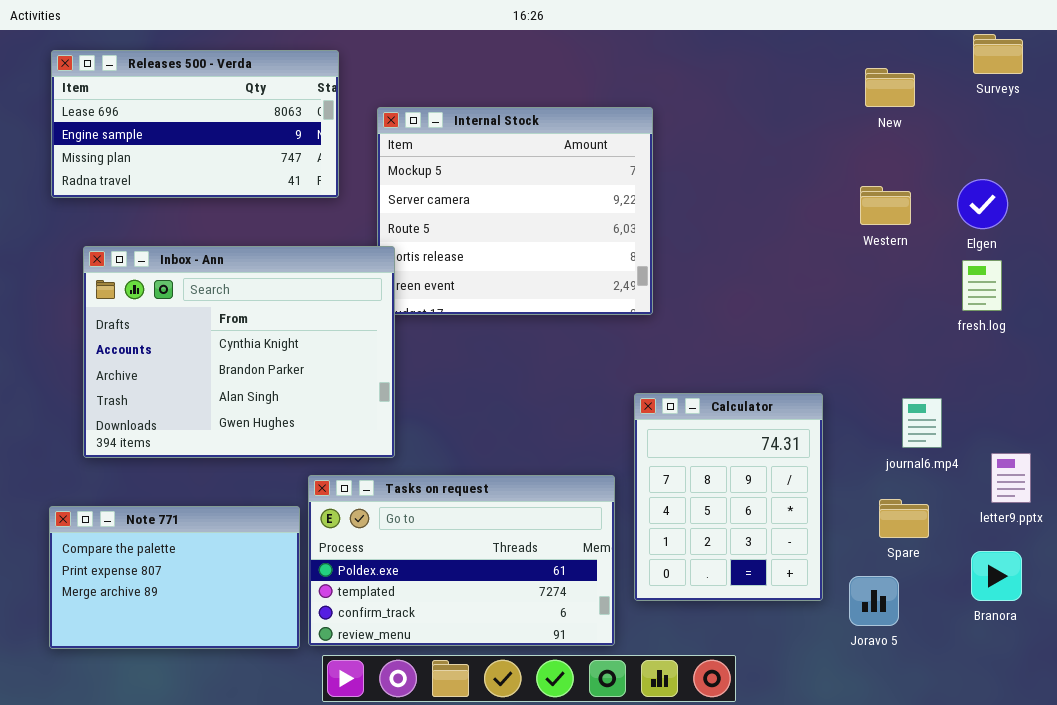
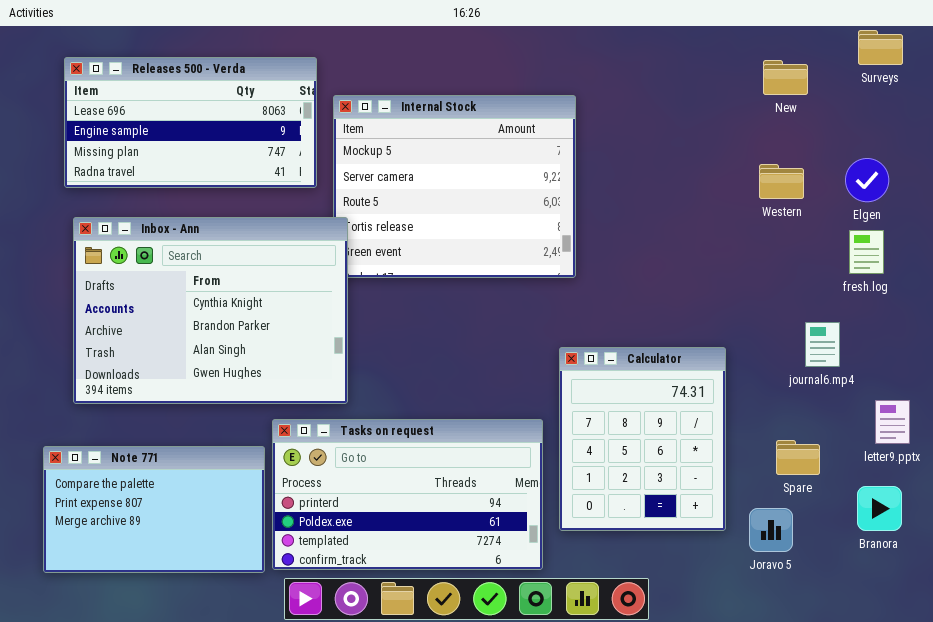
Releases 500 - Verda: [51,50,339,198] -> [64,57,317,188], moved
journal6.mp4: [902,398,942,448] -> [805,322,840,367], moved
Tasks on request: [308,475,615,646] -> [272,419,543,570], scrolled up 1 row

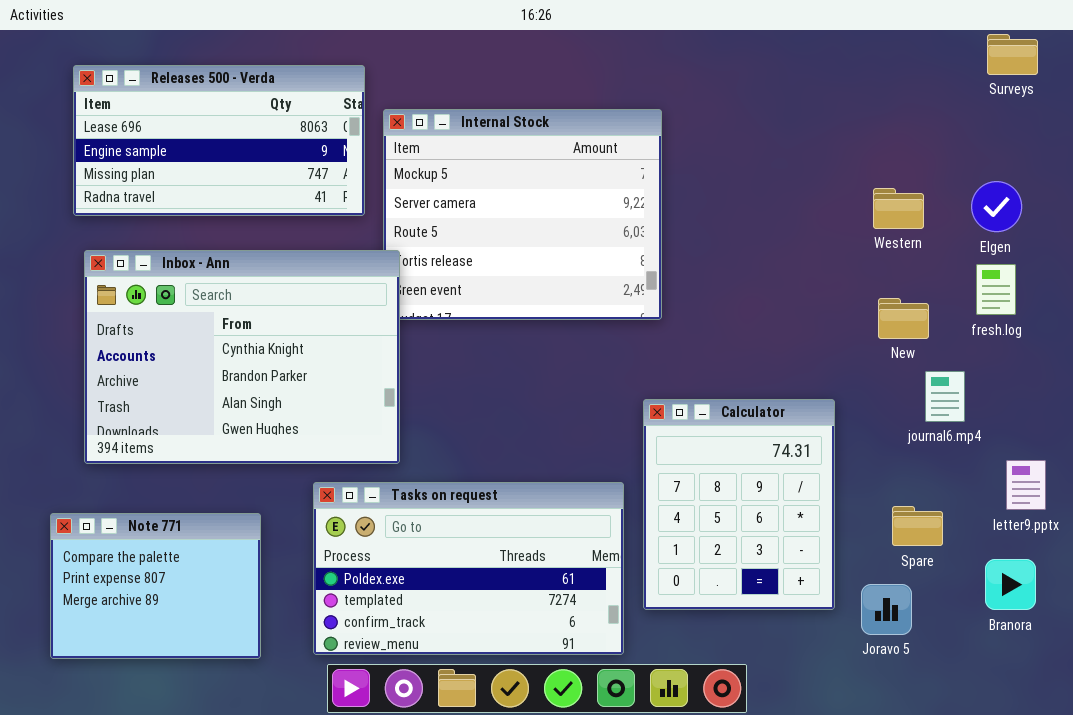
New: [763,60,808,95] -> [878,298,929,339], moved
Tasks on request: [272,419,543,570] -> [313,482,624,655], scrolled down 1 row
Note 771: [43,446,265,573] -> [50,513,261,659], resized

